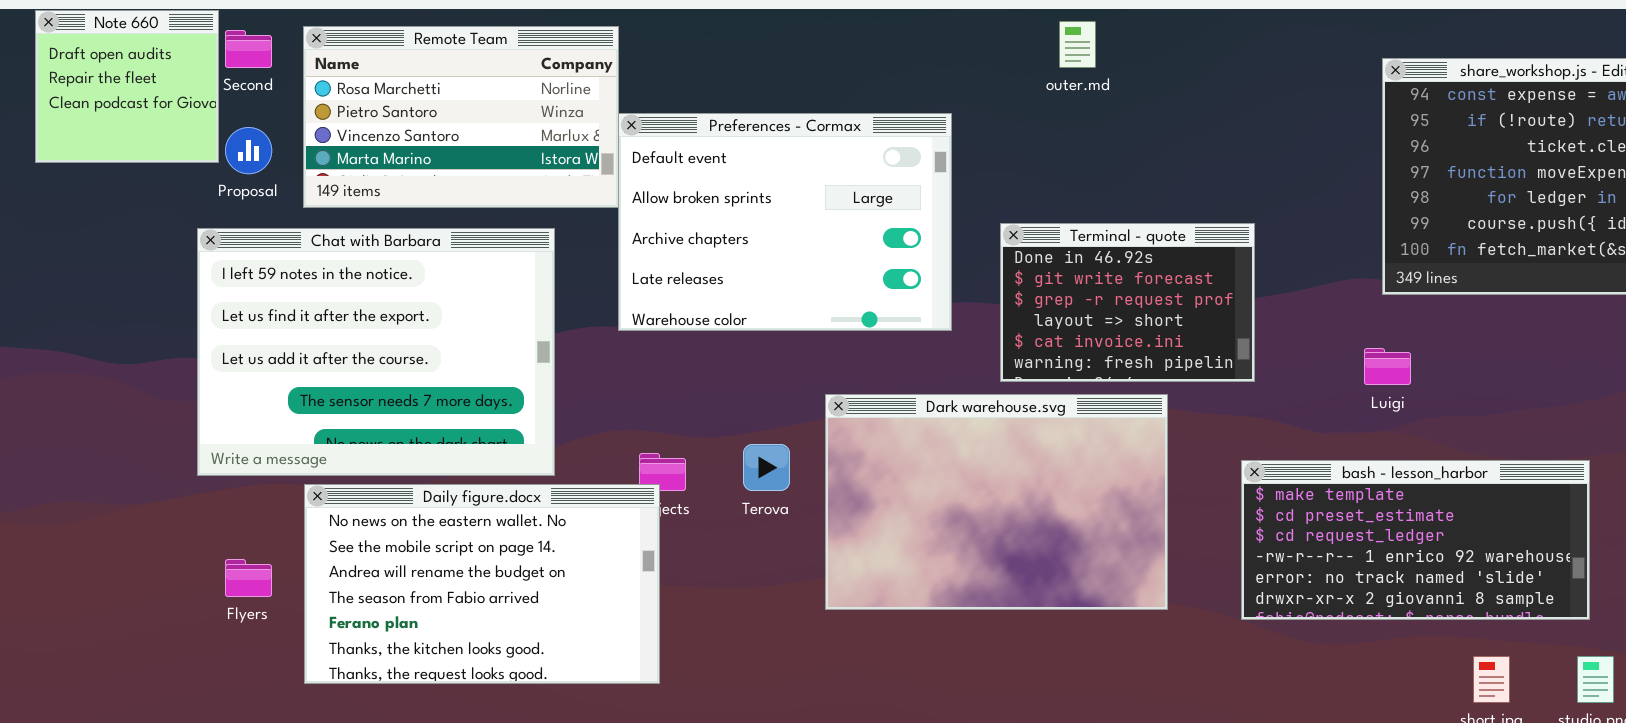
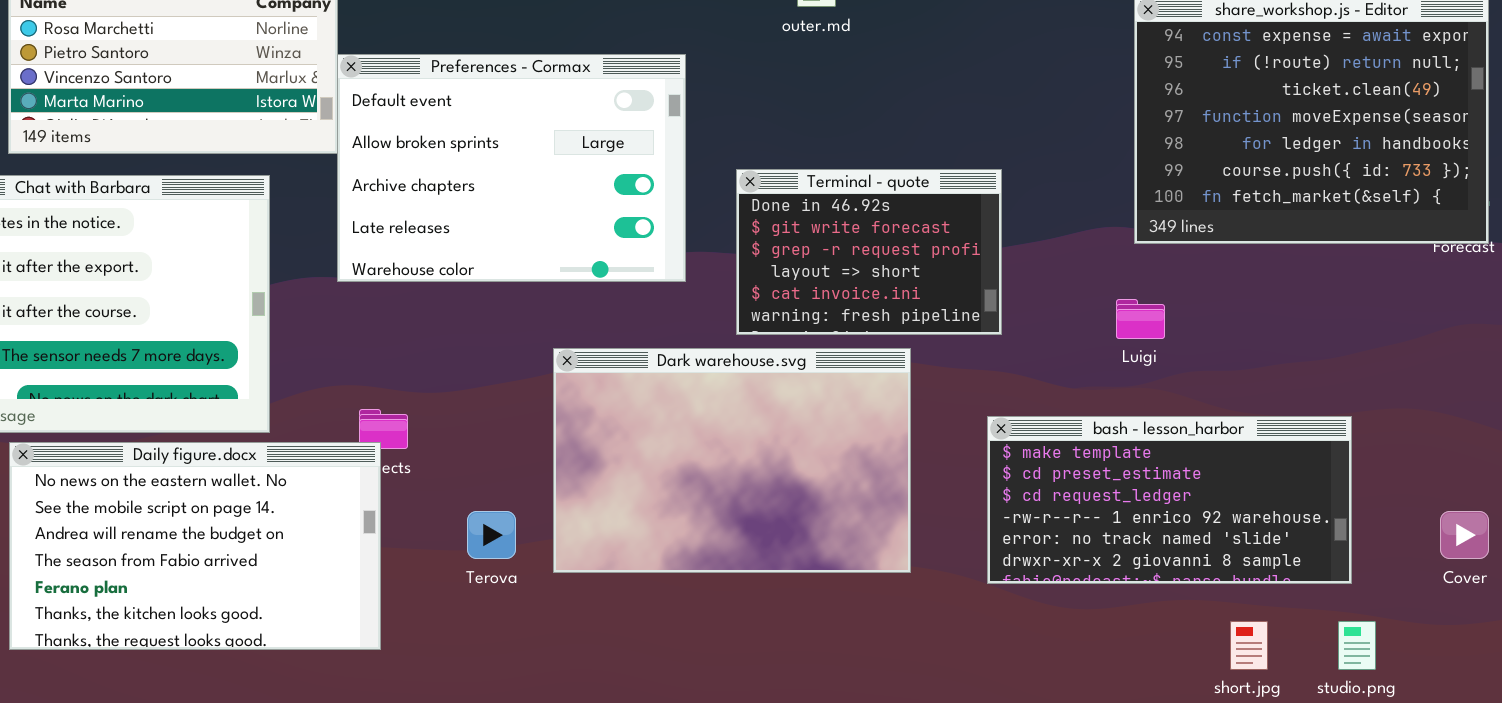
Terova: [743,444,790,491] -> [467,511,516,559], moved

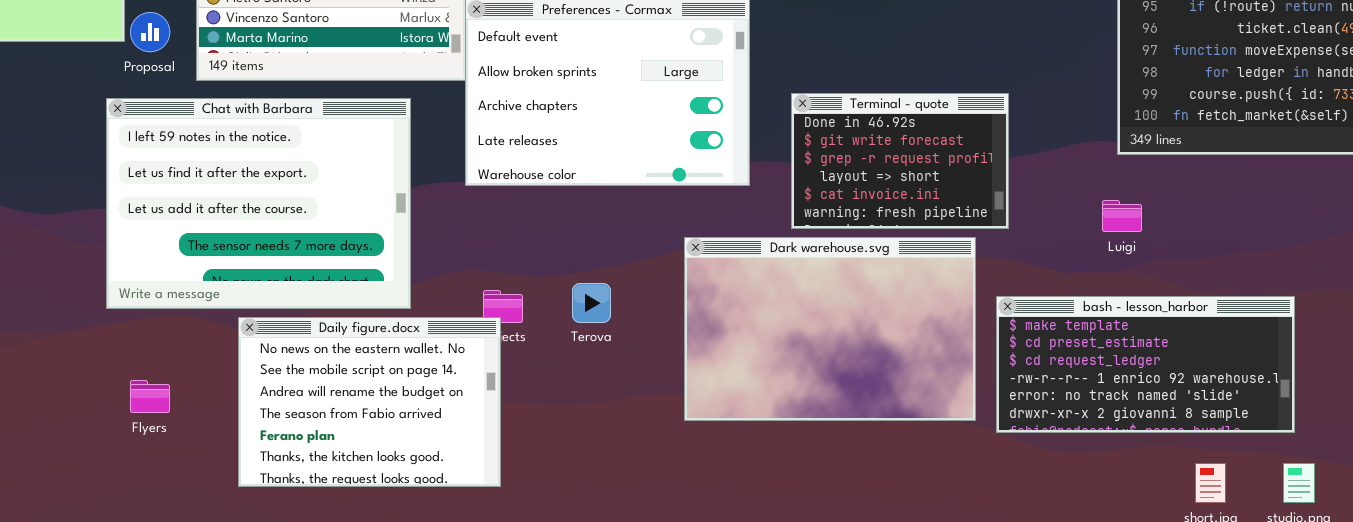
Dark warehouse.svg: [553,348,911,573] -> [684,237,976,421], moved
Daily figure.docx: [9,442,381,650] -> [238,317,501,487], resized
Terova: [467,511,516,559] -> [572,283,611,323], moved

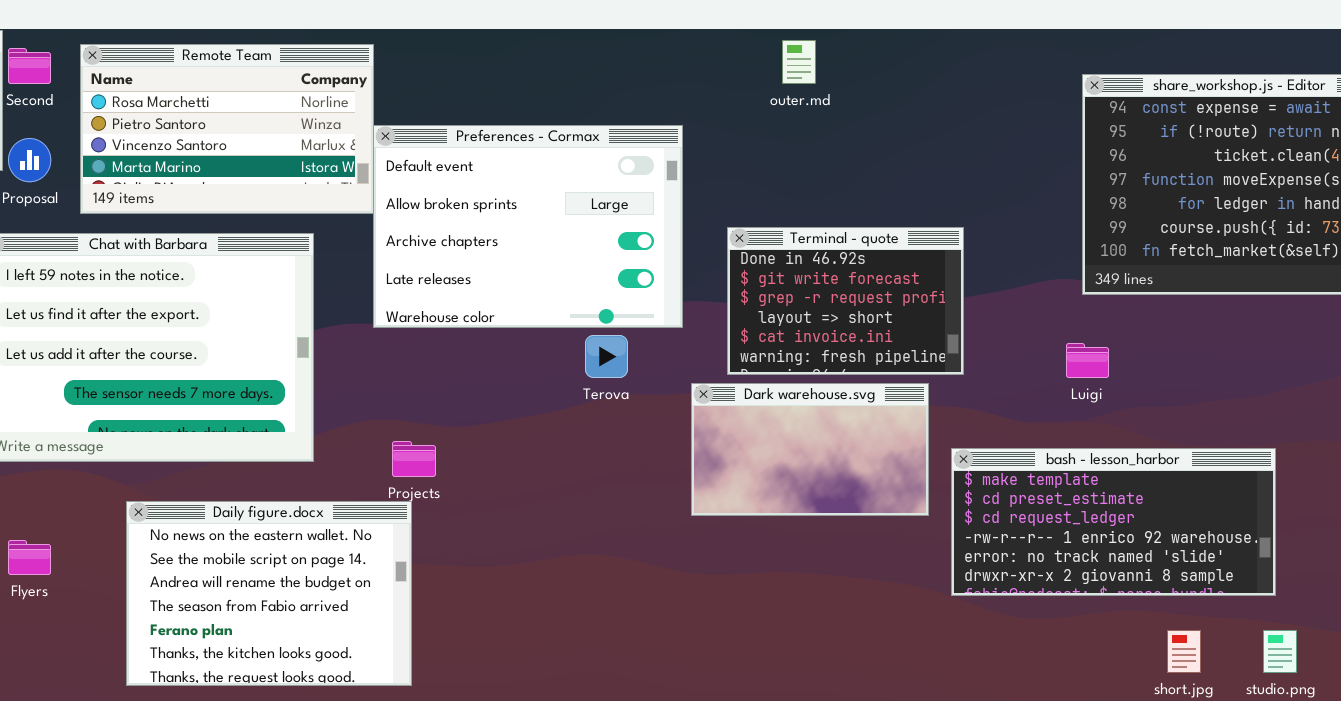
Dark warehouse.svg: [684,237,976,421] -> [691,383,929,516], resized
Terova: [572,283,611,323] -> [585,335,628,378], moved
Daily figure.docx: [238,317,501,487] -> [126,501,412,686], moved

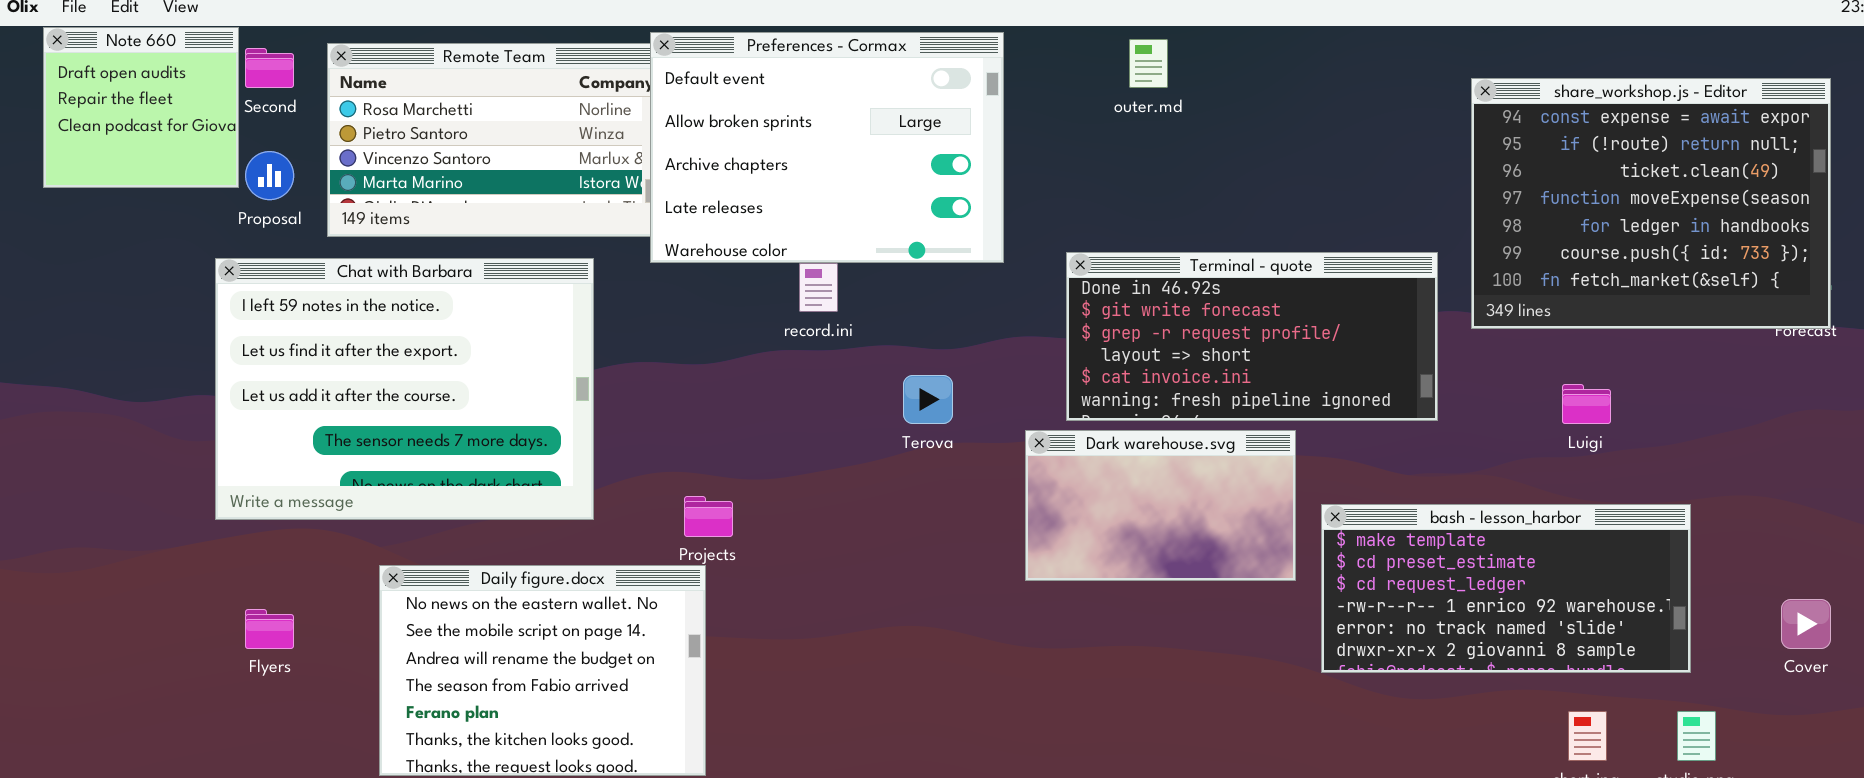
Preferences - Cormax: [373,125,683,328] -> [650,32,1004,263], moved
Terminal - quote: [727,227,964,375] -> [1066,252,1438,421], resized
Luigi: [1066,343,1109,378] -> [1562,384,1611,424], moved

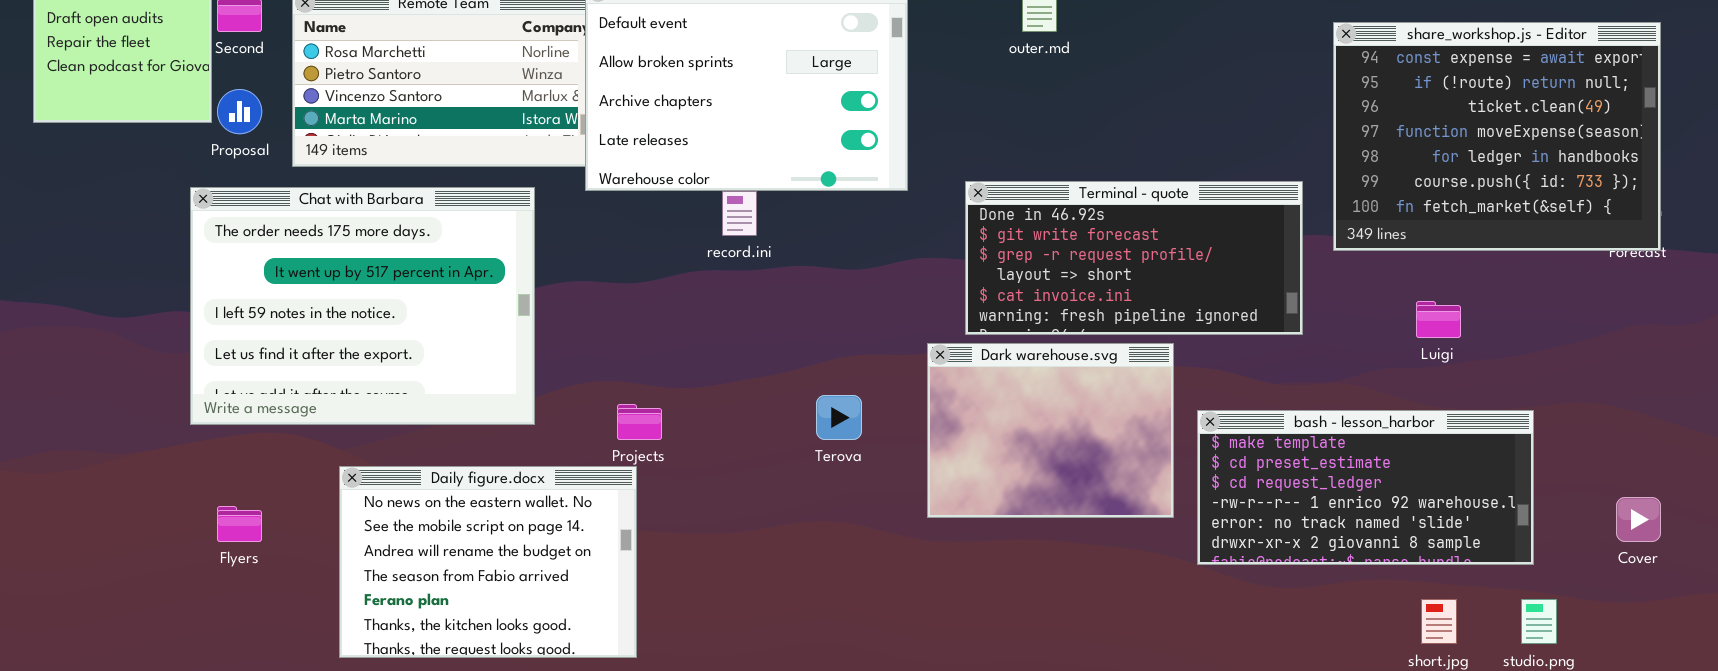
Chat with Barbara: [215,258,594,520] -> [190,187,535,425], scrolled up 2 rows
Terova: [903,375,953,424] -> [816,395,862,440], moved
Dark warehouse.svg: [1025,430,1296,581] -> [927,343,1174,518], resized

